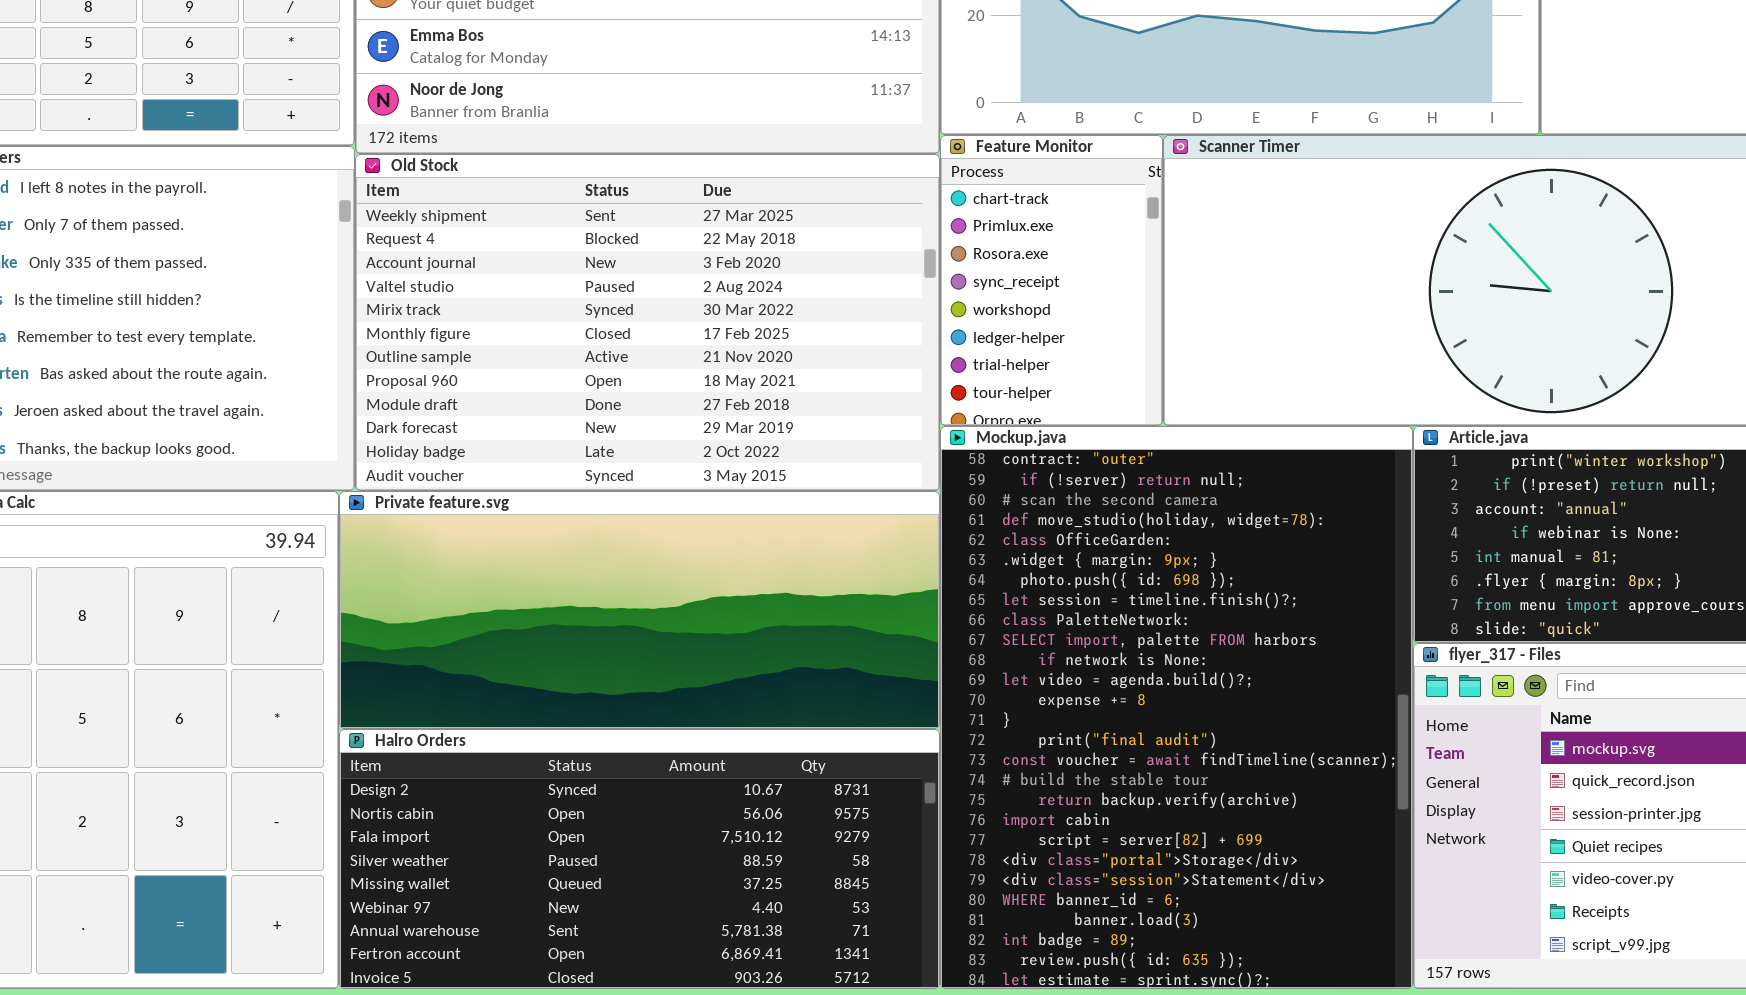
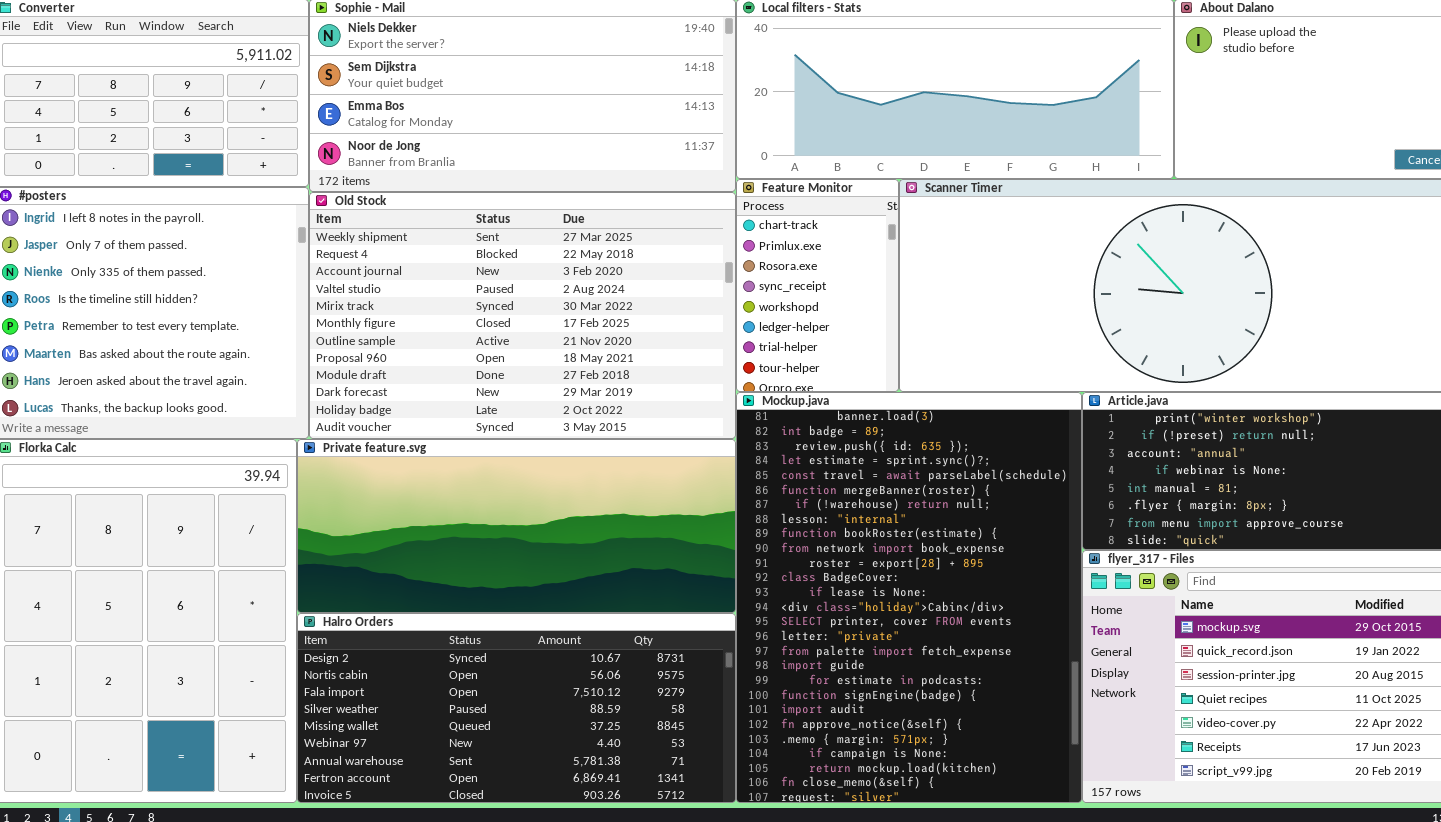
Mockup.java: [940,426,1413,989] -> [736,392,1082,803], scrolled down 23 rows

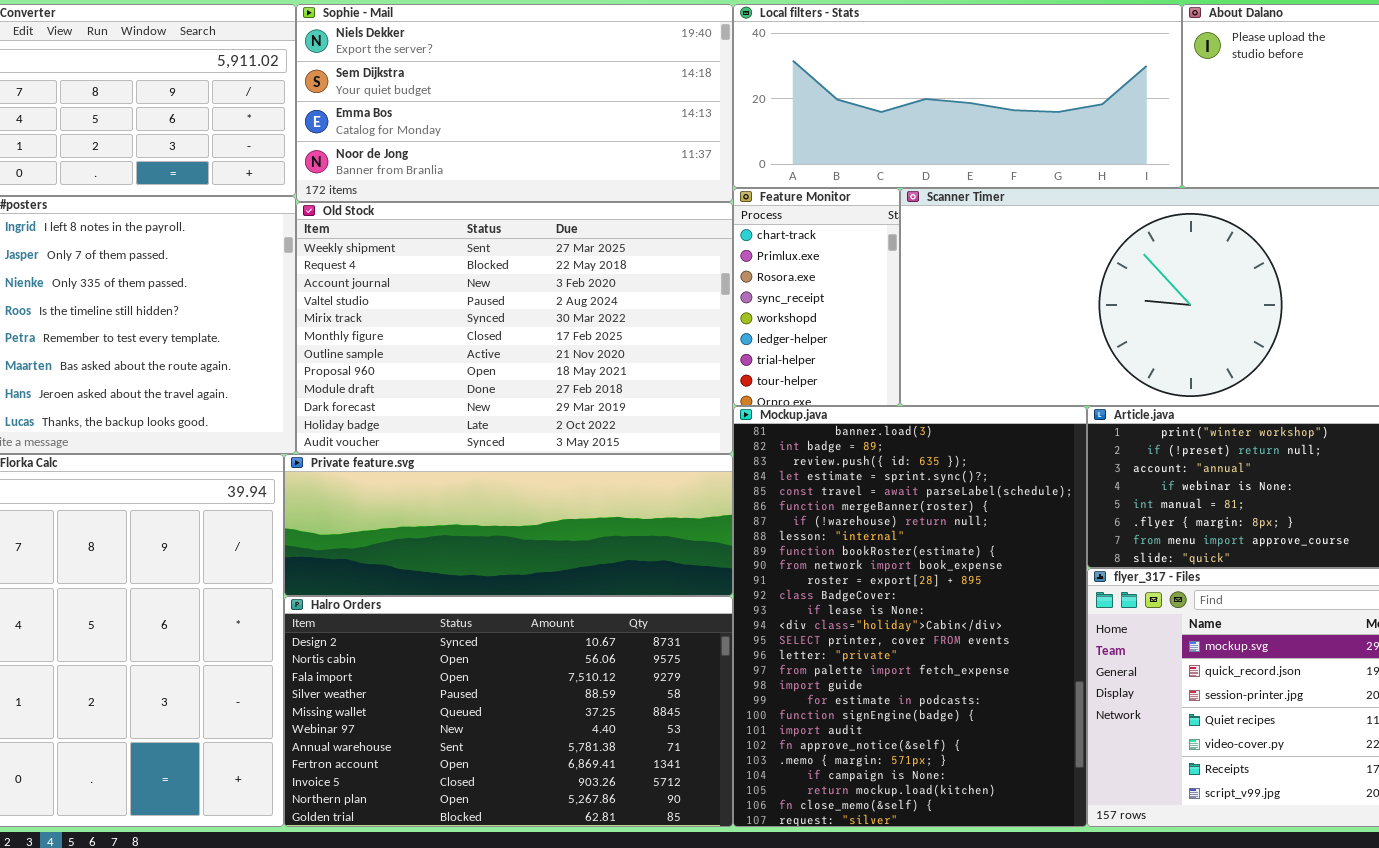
Private feature.svg: [297,439,736,613] -> [284,454,733,596], resized
Halro Orders: [297,613,736,803] -> [284,596,733,827], resized

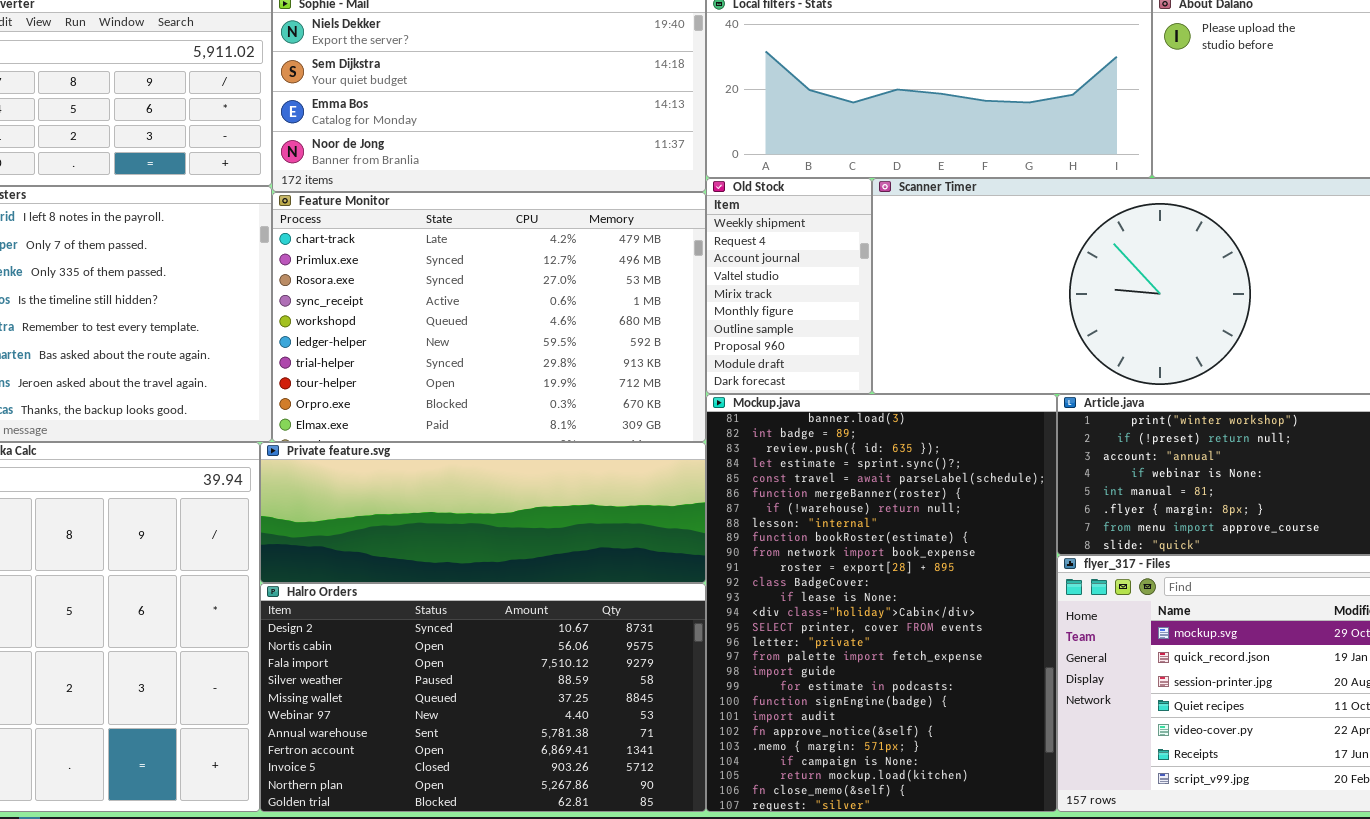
Feature Monitor: [733,188,900,406] -> [272,192,706,442], moved, resized
Old Stock: [296,202,733,454] -> [706,178,872,394], moved, resized

